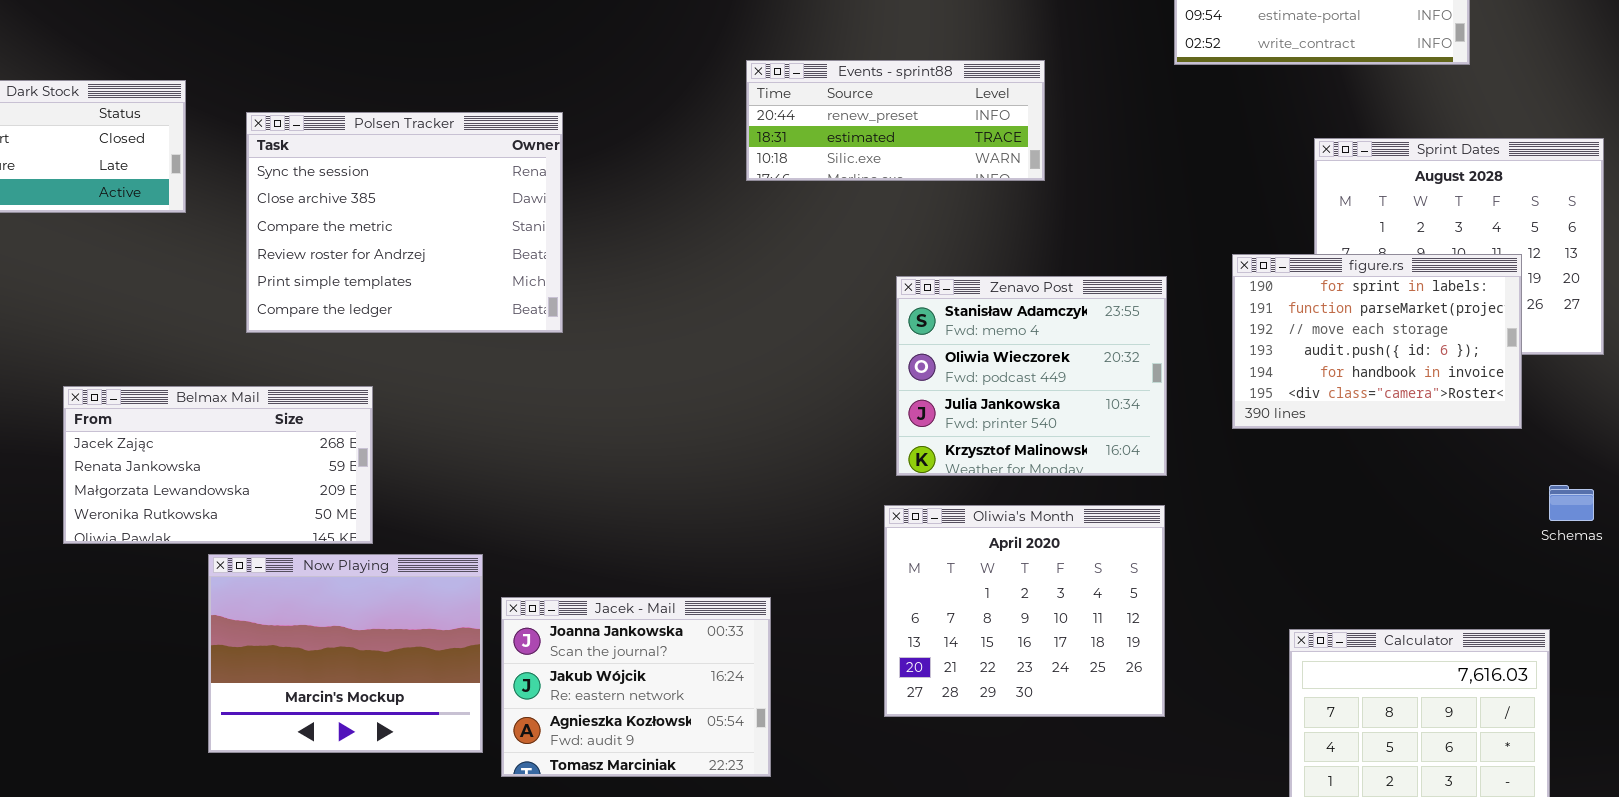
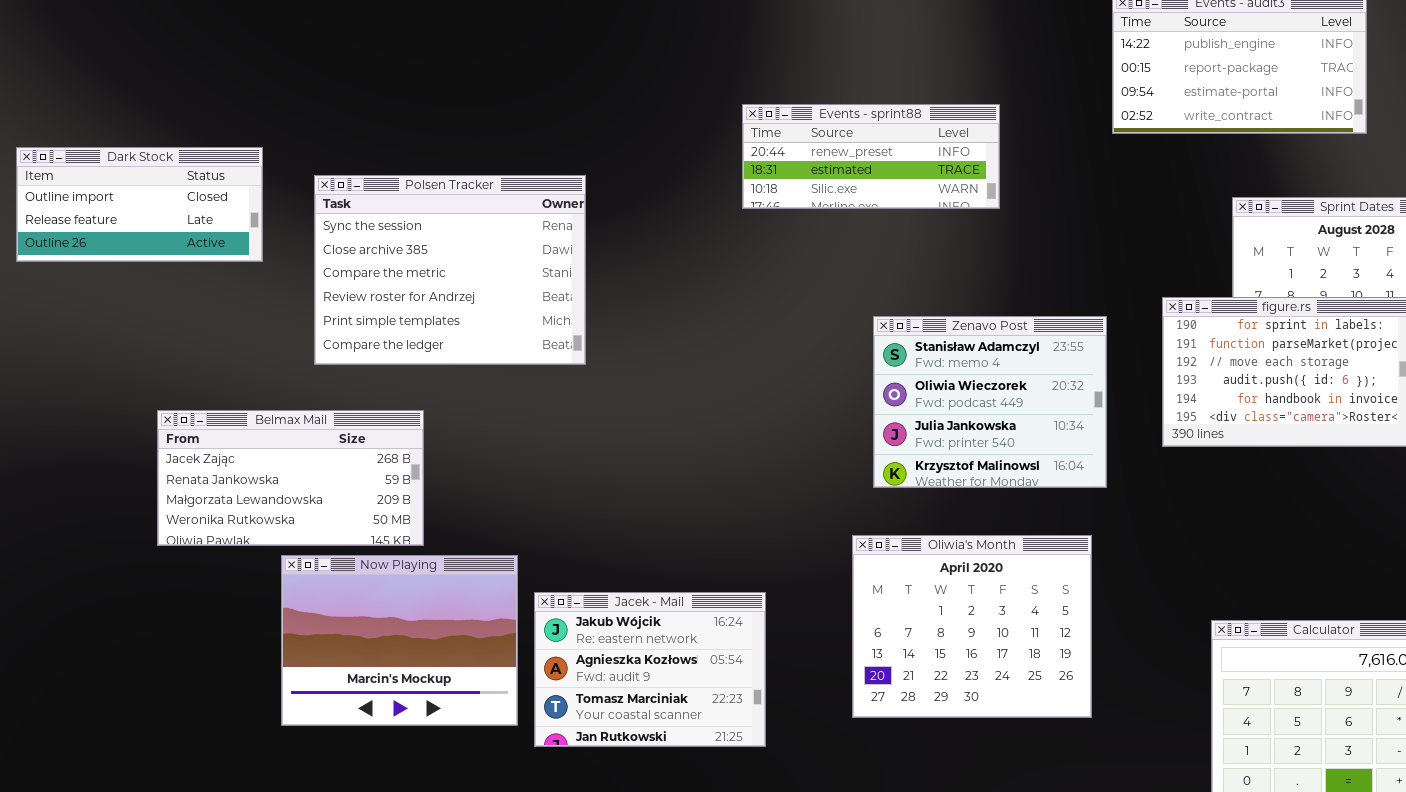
Events - sprint88: [746,60,1045,181] -> [742,104,1000,209], moved
Oliwia's Month: [884,505,1165,717] -> [852,535,1092,718], moved
Jacek - Mail: [501,597,771,777] -> [534,592,766,747], scrolled down 1 row

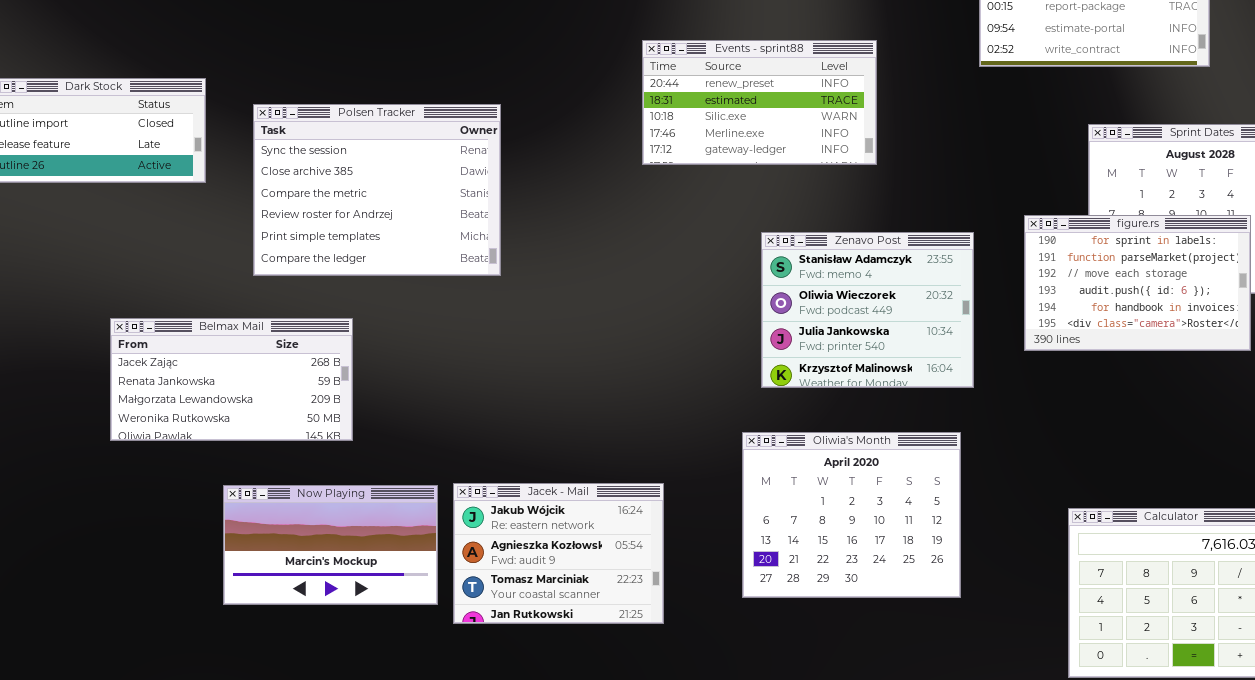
Events - sprint88: [742,104,1000,209] -> [642,40,877,165], resized
Now Playing: [281,555,518,726] -> [223,485,438,605], resized

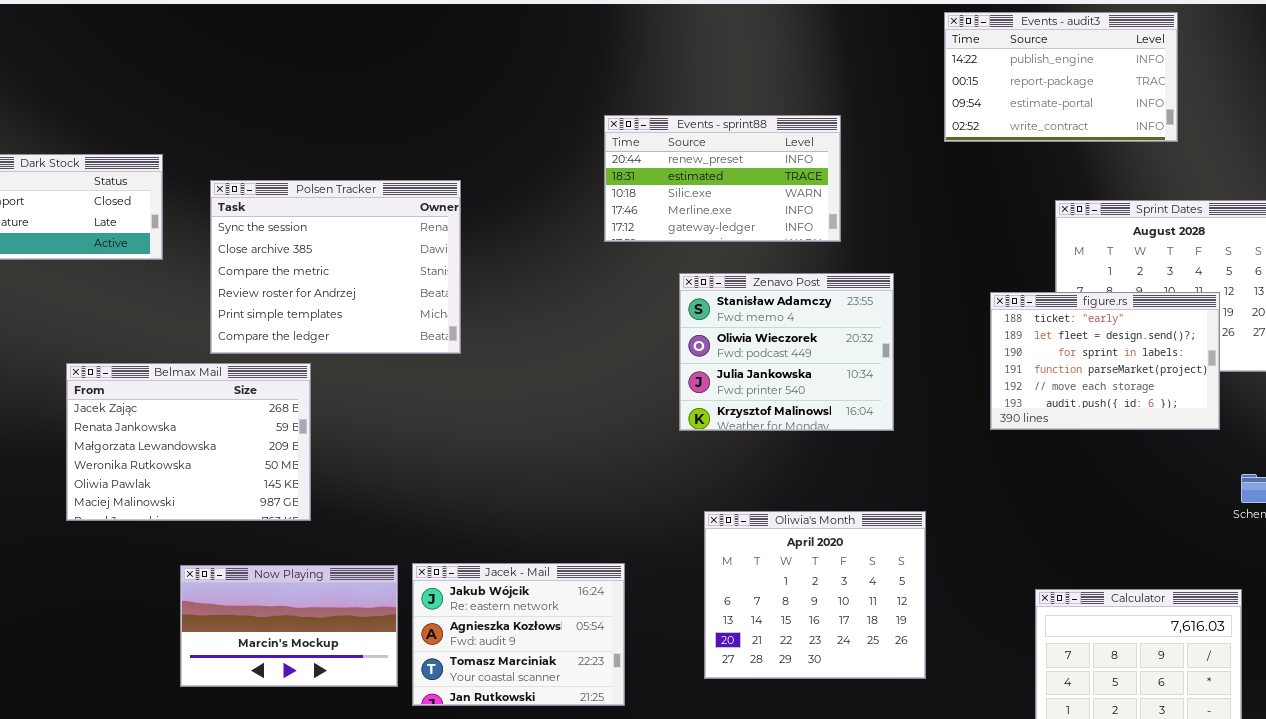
figure.rs: [1024,215,1251,351] -> [990,292,1220,430], scrolled up 2 rows
Zenavo Post: [761,232,974,388] -> [679,273,894,431], moved
Belmax Mail: [110,318,353,441] -> [66,363,311,521], resized

